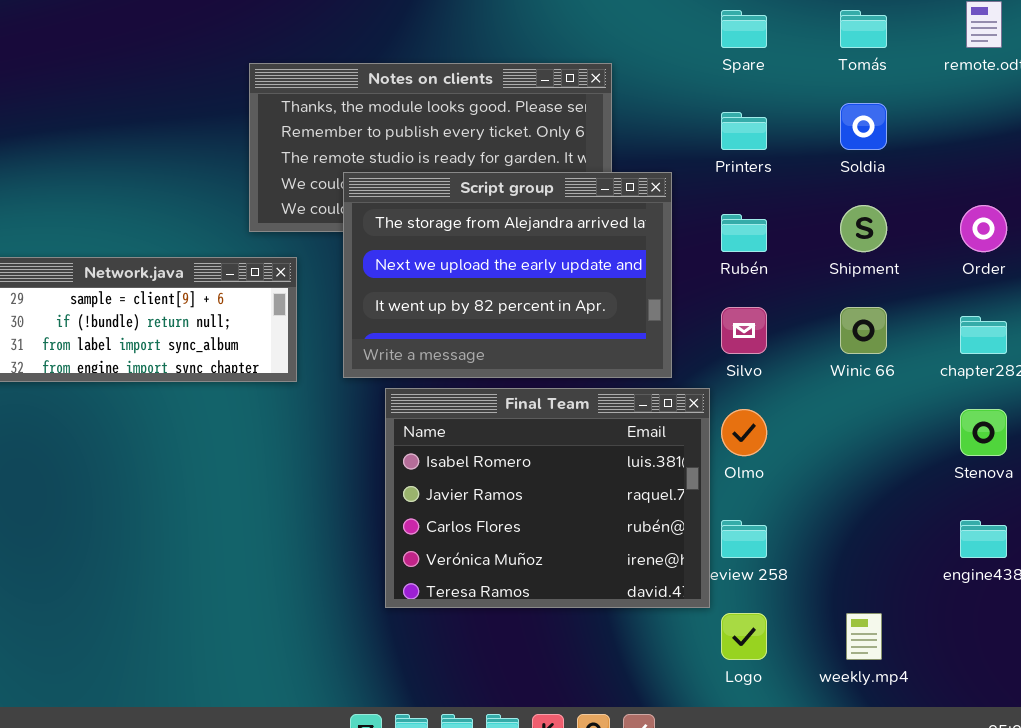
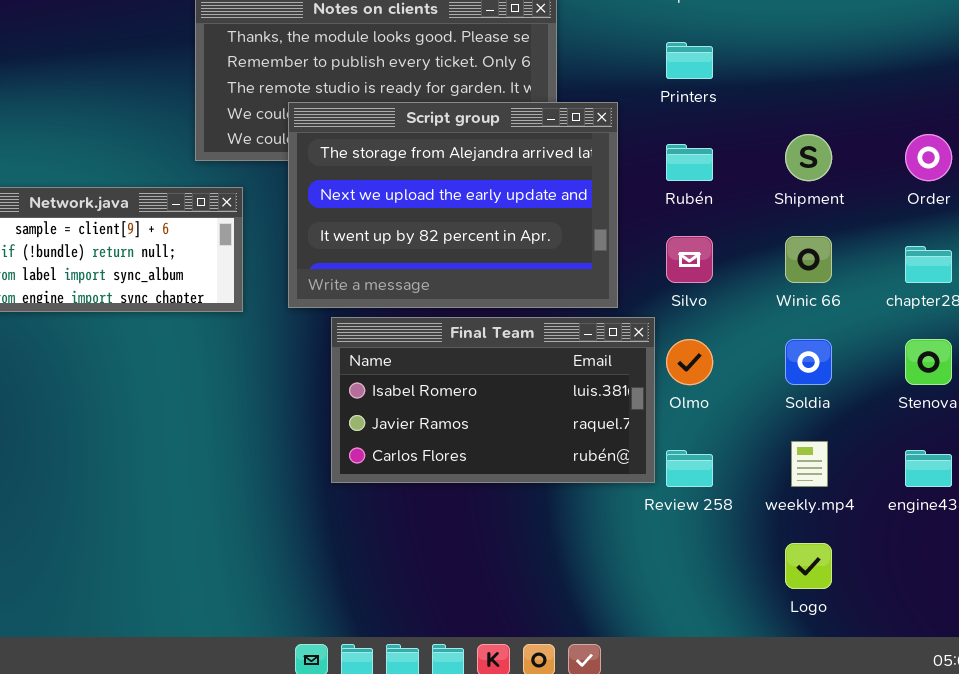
Soldia: [840,103,887,150] -> [785,339,832,385], moved
Final Team: [385,388,710,608] -> [331,317,655,483], resized
Logo: [721,613,767,660] -> [785,543,832,589], moved
weekly.mp4: [846,613,882,660] -> [791,441,828,487], moved

